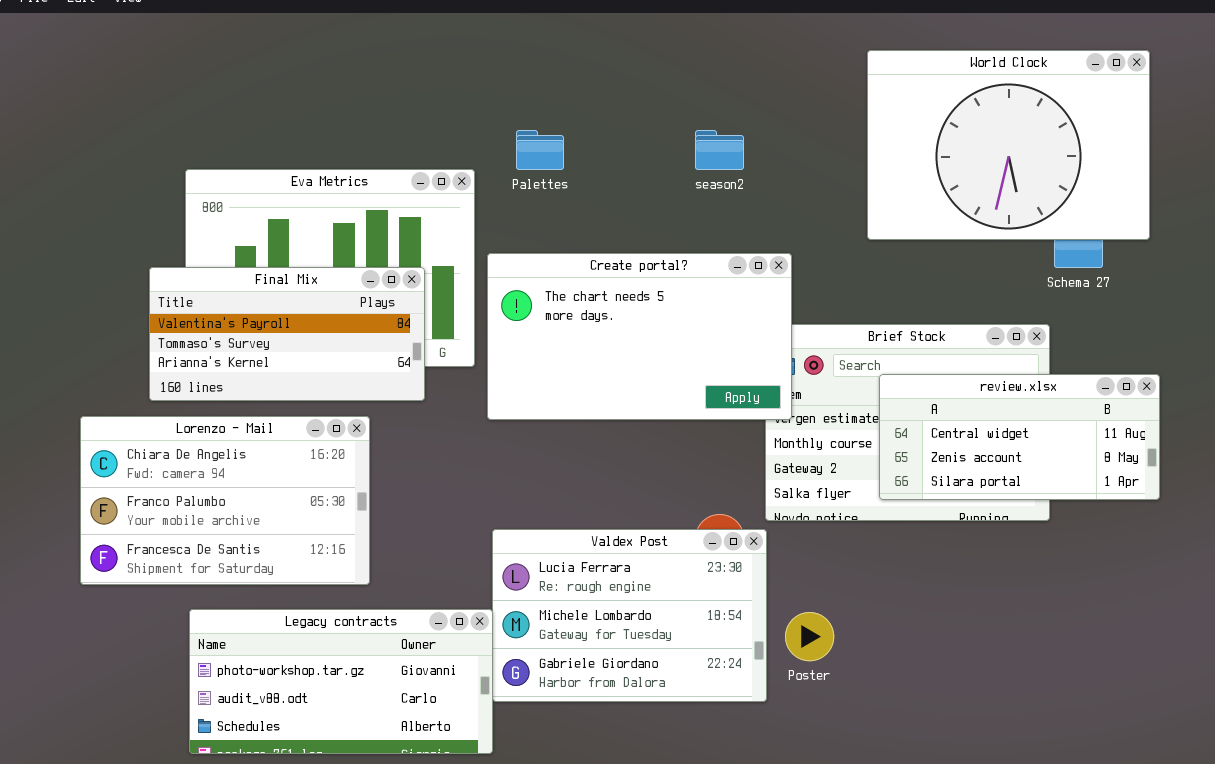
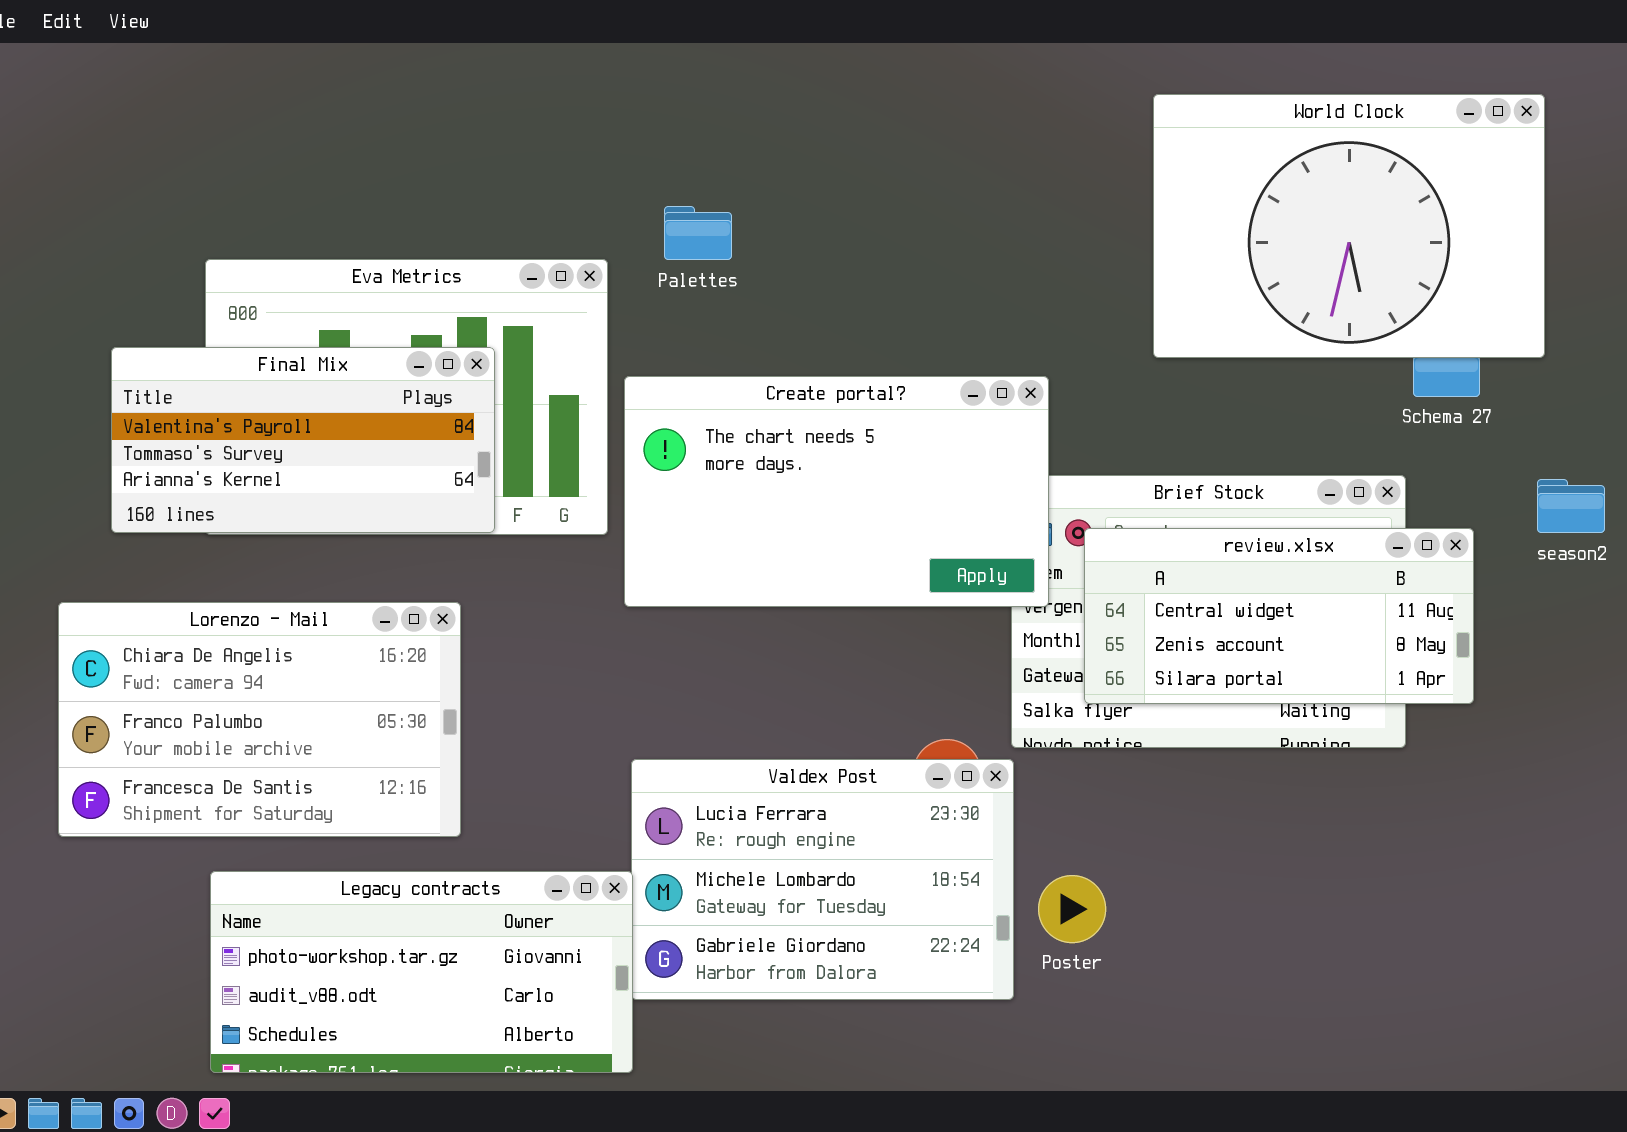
season2: [695,130,744,170] -> [1537,479,1605,533], moved
Final Mix: [149,267,425,401] -> [111,347,495,533], moved
review.xlsx: [879,374,1160,500] -> [1084,528,1474,704], moved

